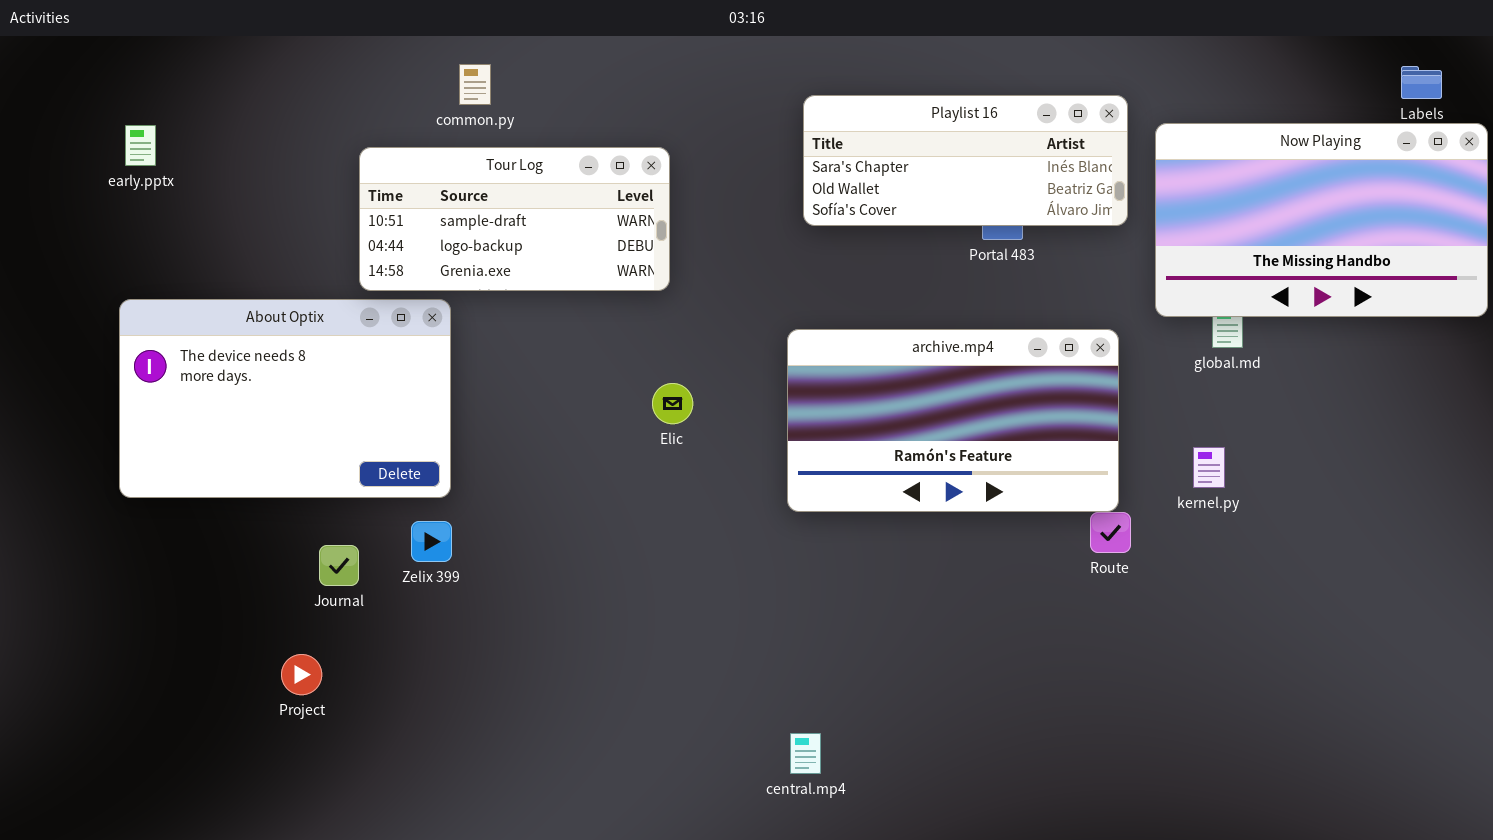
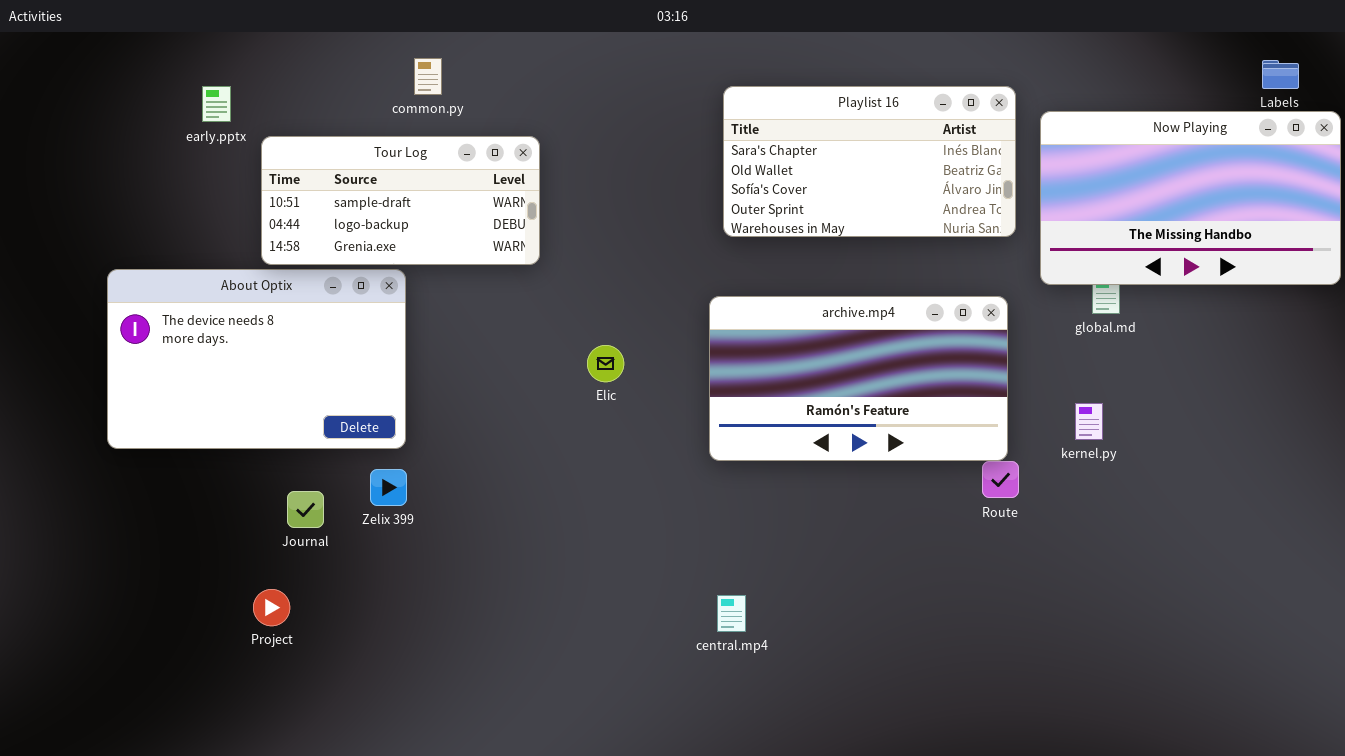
Playlist 16: [803,95,1128,226] -> [723,86,1016,237], resized
early.pptx: [125,125,156,166] -> [202,86,231,122], moved
Tour Log: [359,147,670,291] -> [261,136,540,265], moved
central.mp4: [790,733,821,774] -> [717,595,746,632], moved

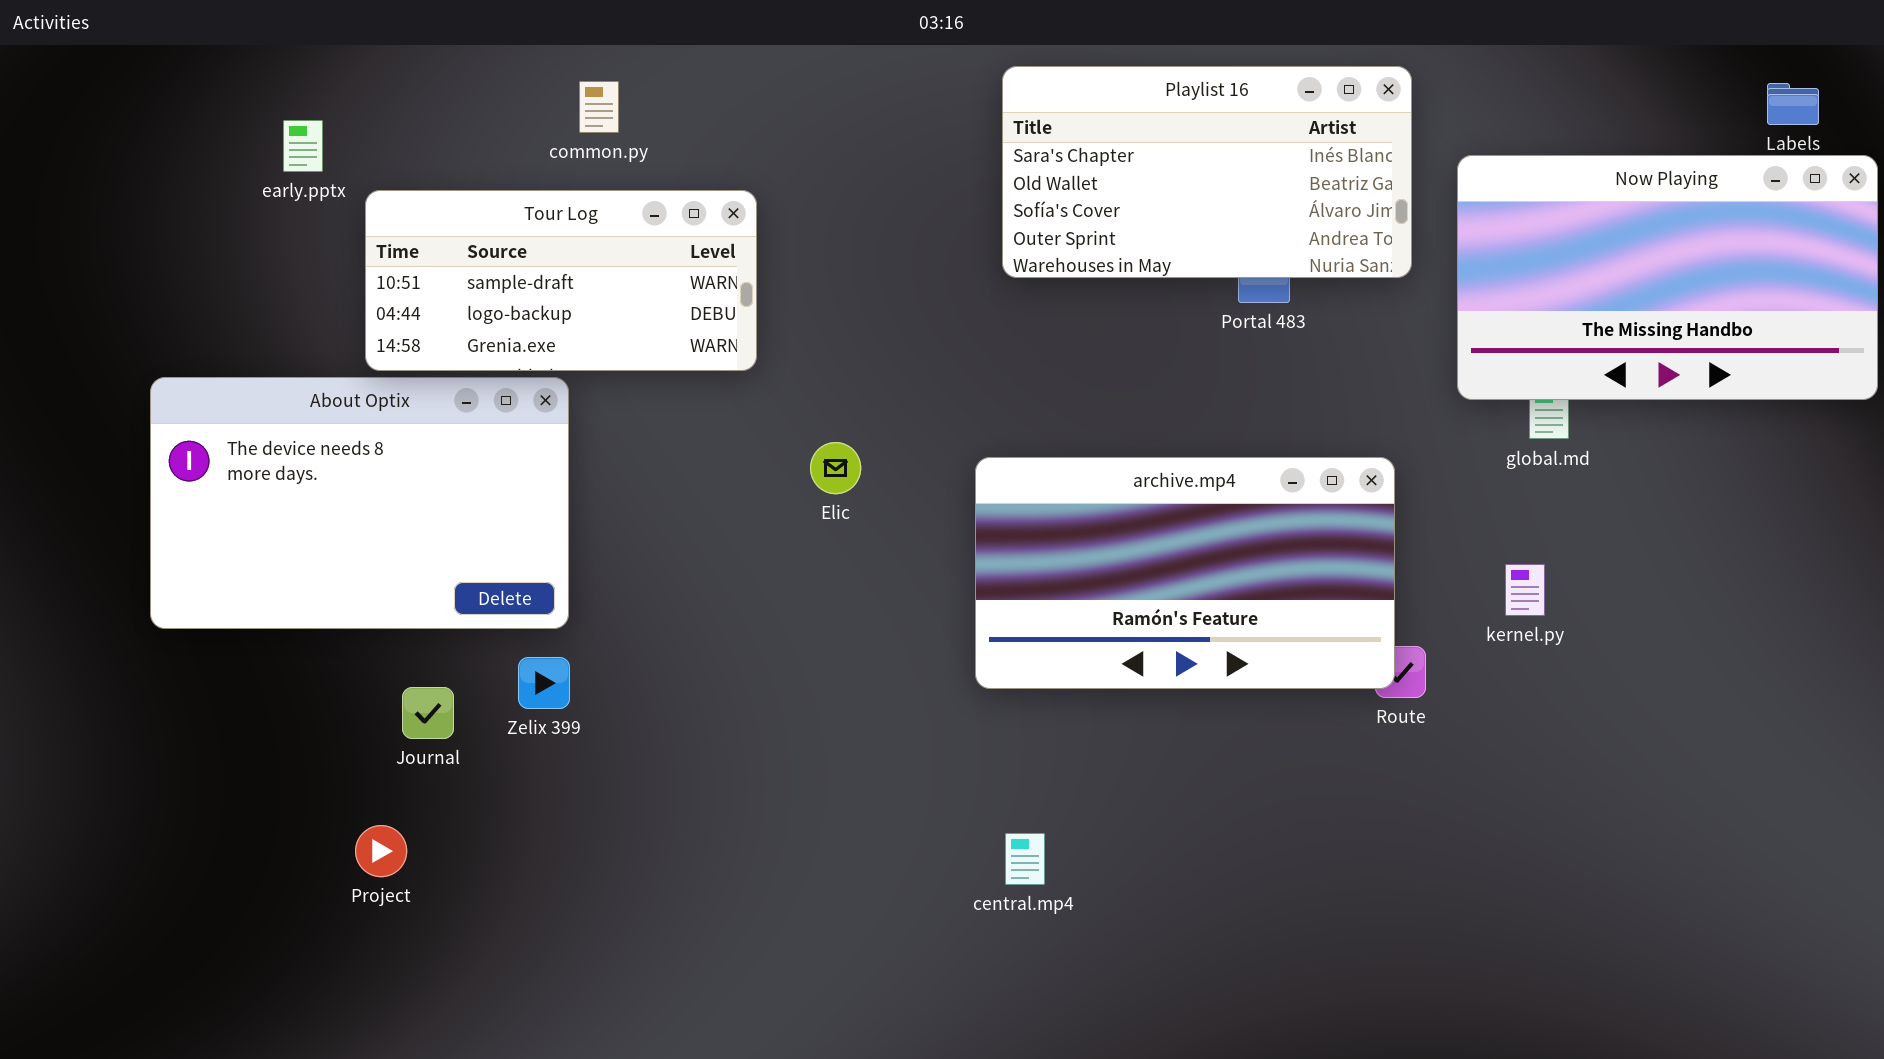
Playlist 16: [723,86,1016,237] -> [1002,66,1412,278], moved
archive.mp4: [709,296,1008,461] -> [975,457,1395,689], moved
Elic: [587,345,624,382] -> [810,442,861,494], moved

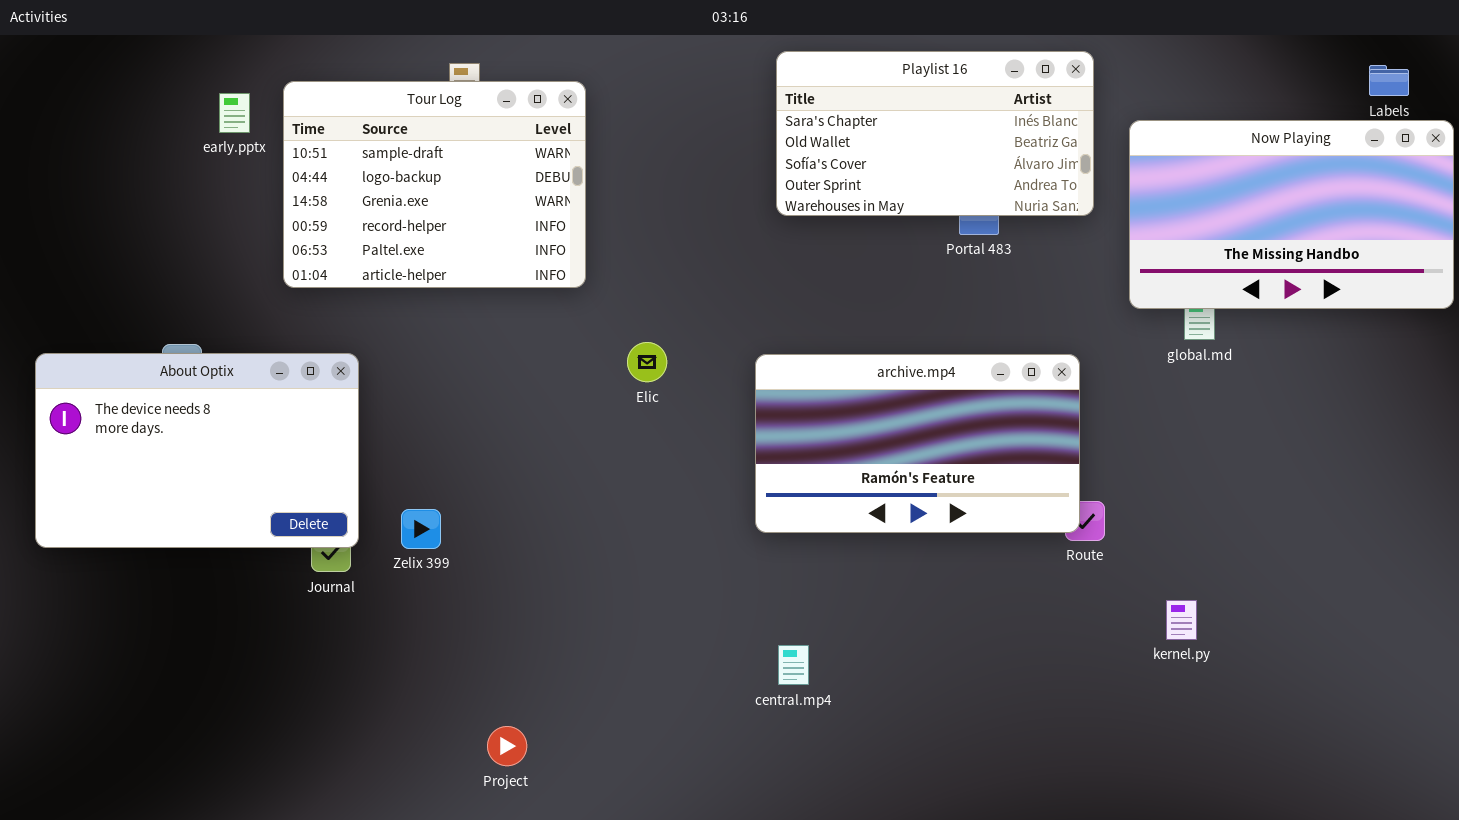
Tour Log: [365,190,757,371] -> [283,81,586,288], resized
About Optix: [150,377,569,629] -> [35,353,359,548], moved
kernel.py: [1505,564,1545,616] -> [1166,600,1197,640], moved
Project: [355,825,407,877] -> [487,726,527,766], moved

